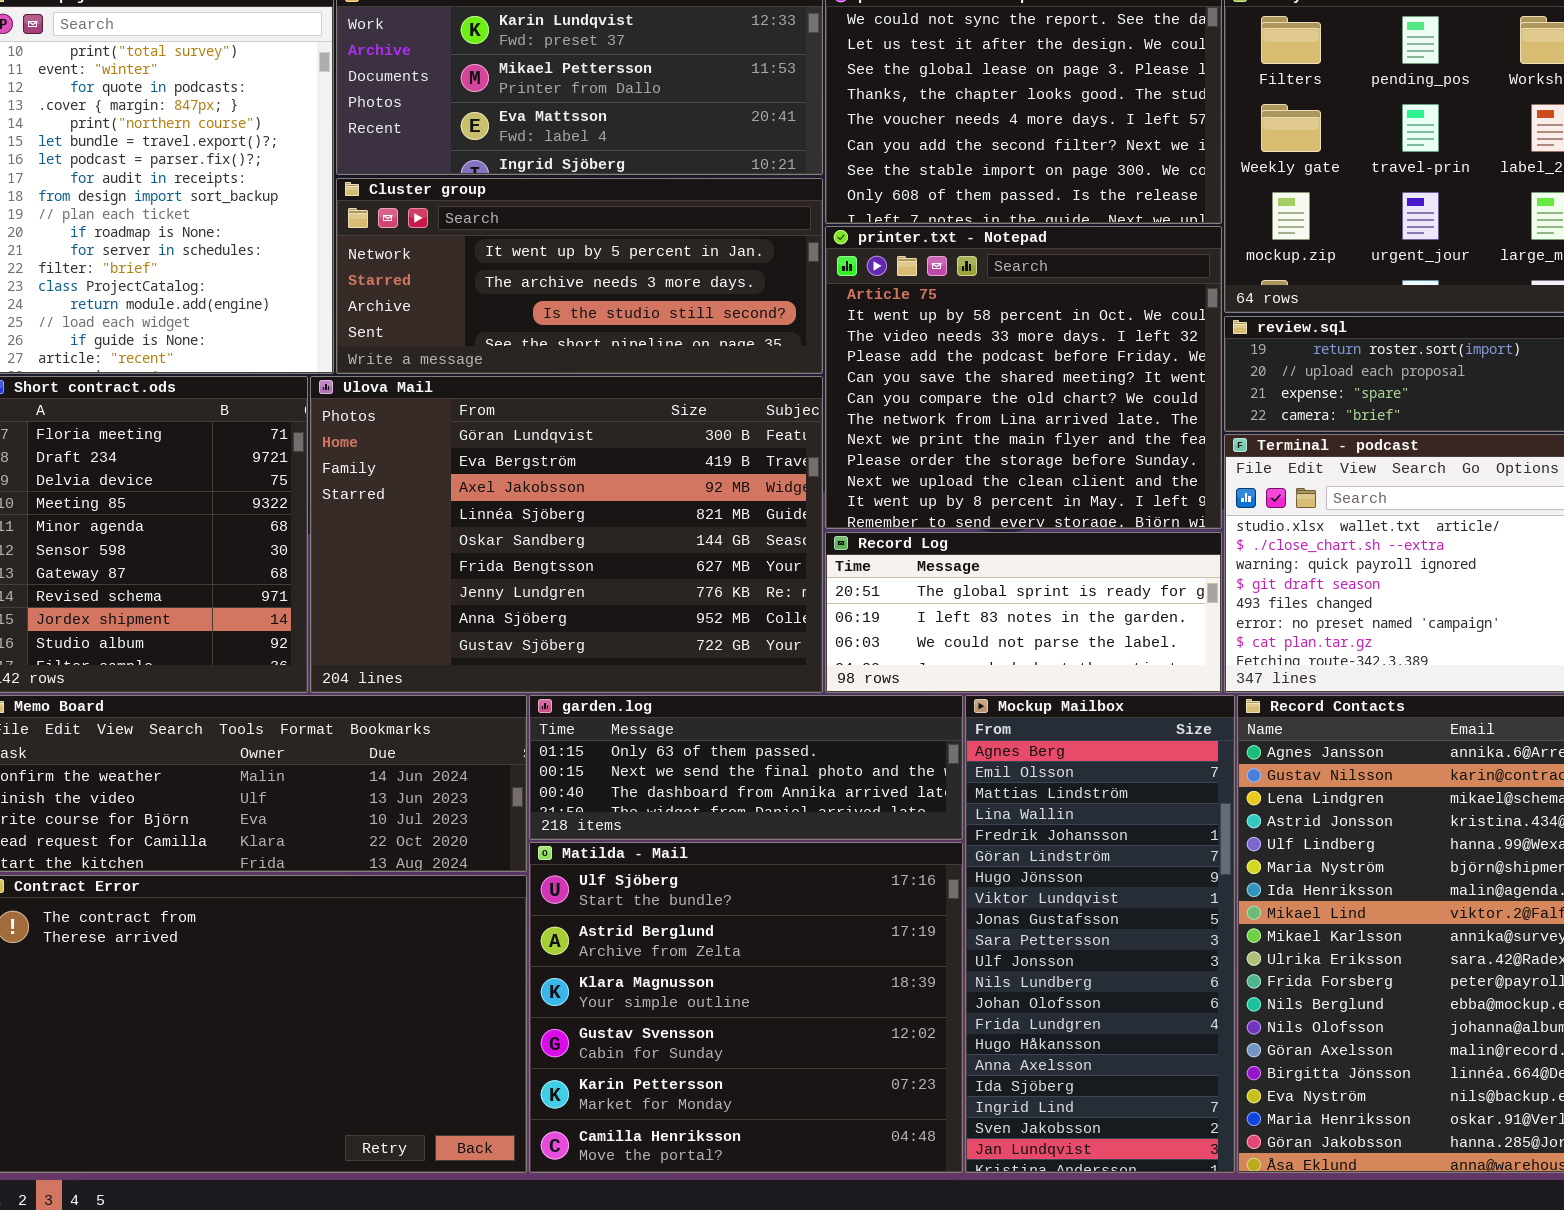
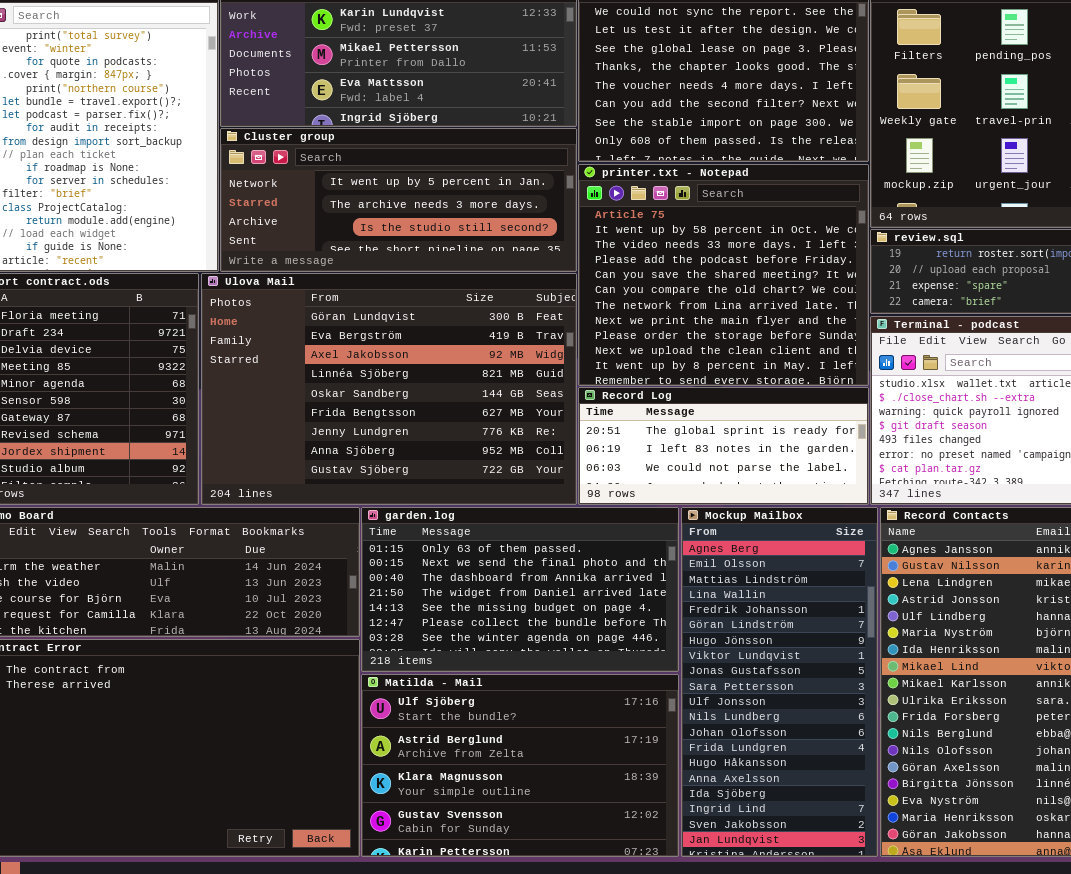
garden.log: [529,695,963,840] -> [361,507,679,672], resized
Matilda - Mail: [529,842,963,1173] -> [361,674,679,857], resized

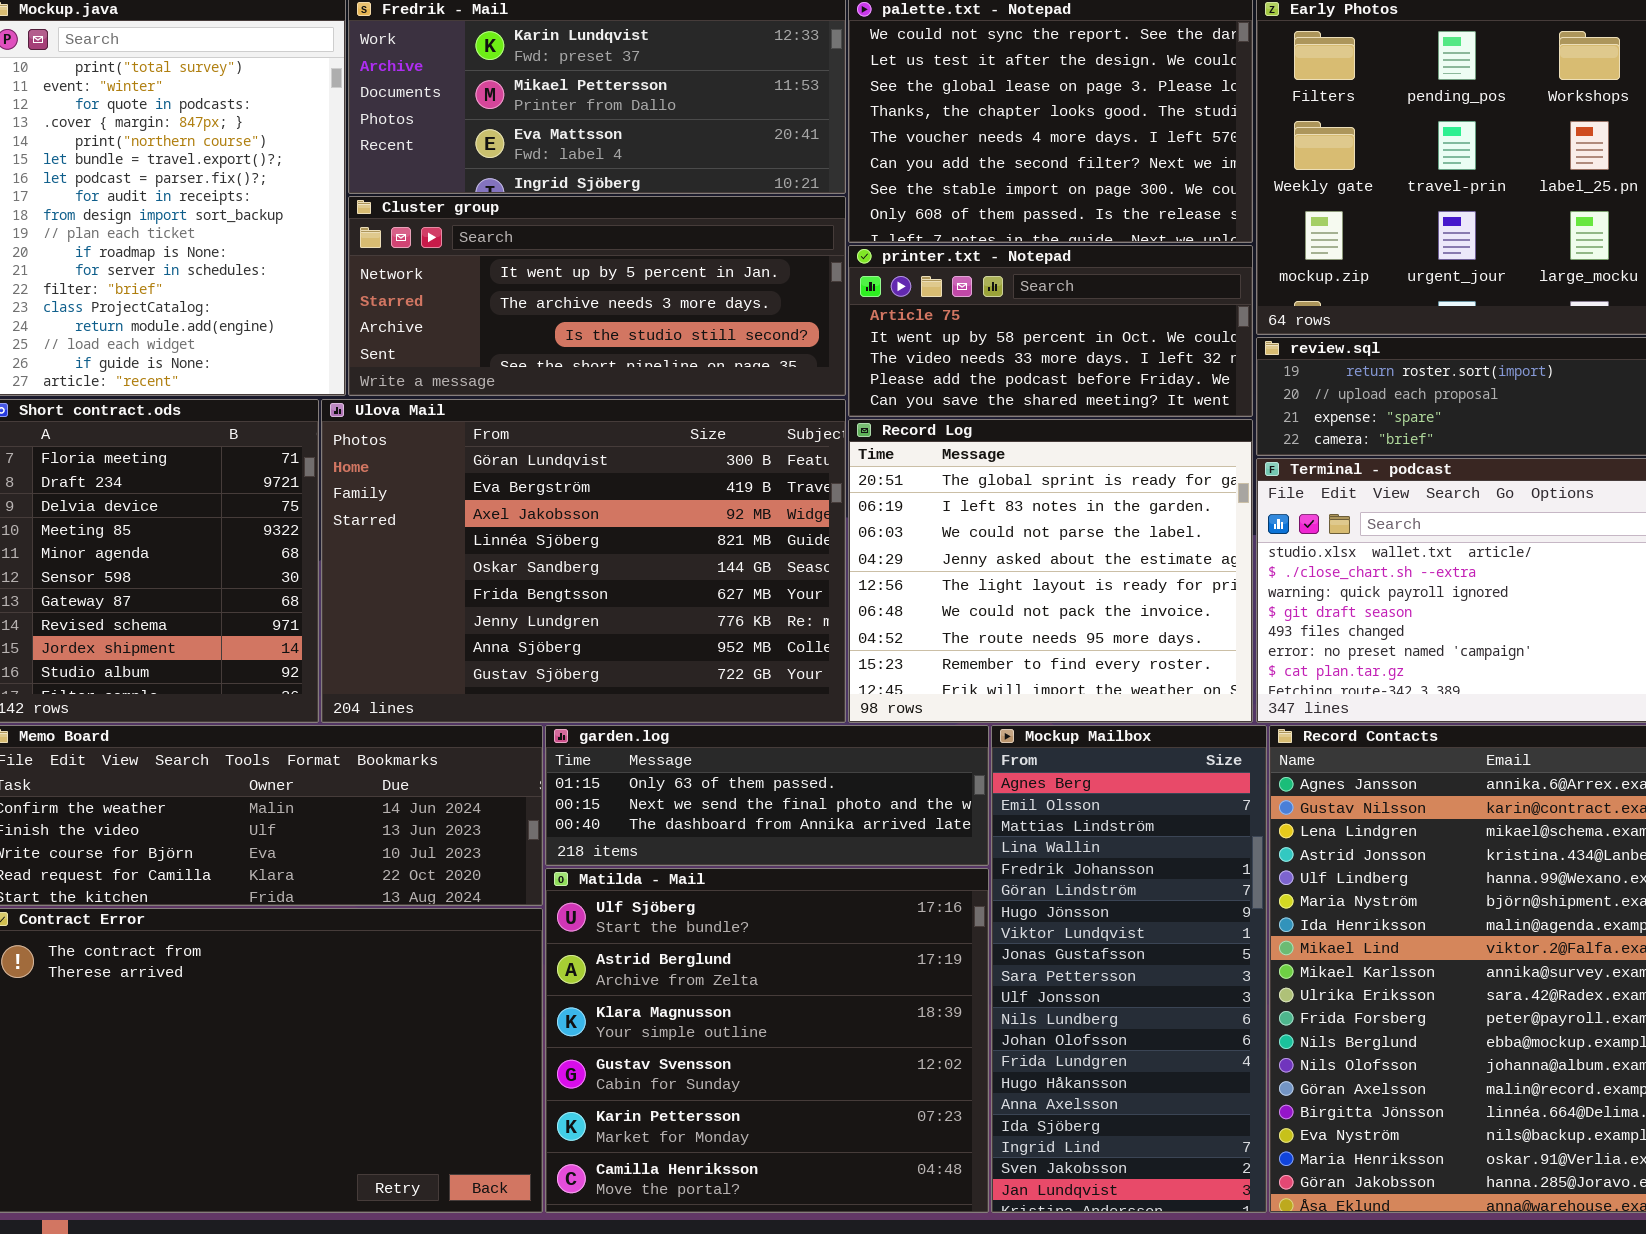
printer.txt - Notepad: [578,164,869,386] -> [848,245,1253,417], resized
Record Log: [578,387,869,505] -> [848,419,1253,723], resized
garden.log: [361,507,679,672] -> [545,725,989,866], resized
Matilda - Mail: [361,674,679,857] -> [545,868,989,1213], resized

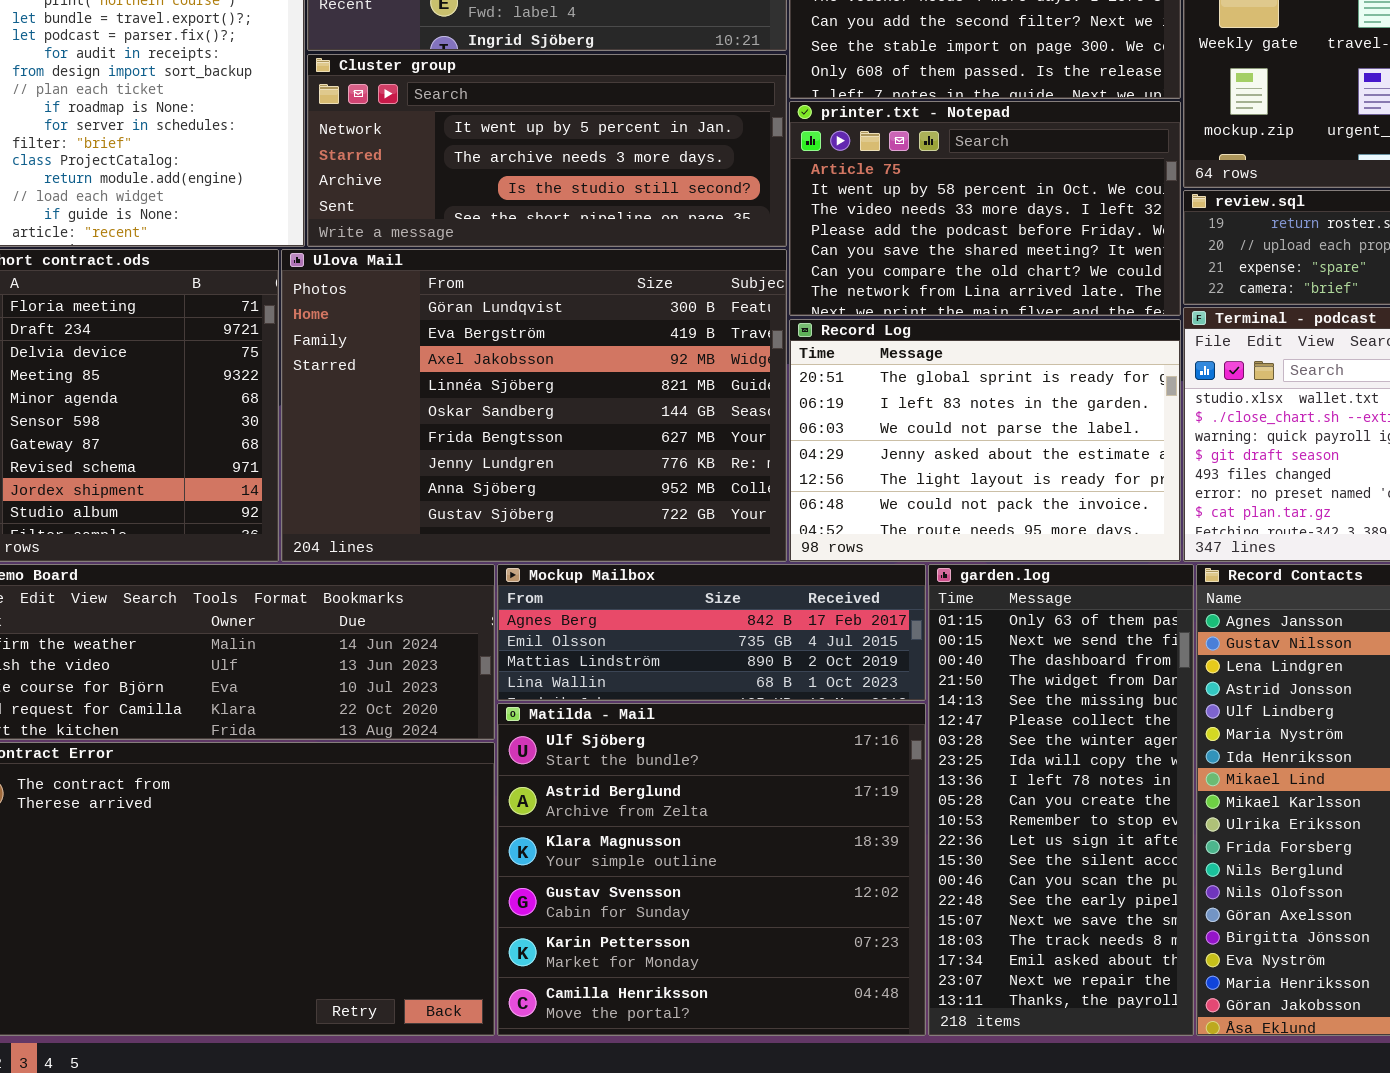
printer.txt - Notepad: [848,245,1253,417] -> [789,101,1181,316], resized
Record Log: [848,419,1253,723] -> [789,319,1181,562], resized
garden.log: [545,725,989,866] -> [928,564,1194,1036], moved, resized
Mockup Mailbox: [991,725,1267,1213] -> [497,564,926,701], moved, resized

